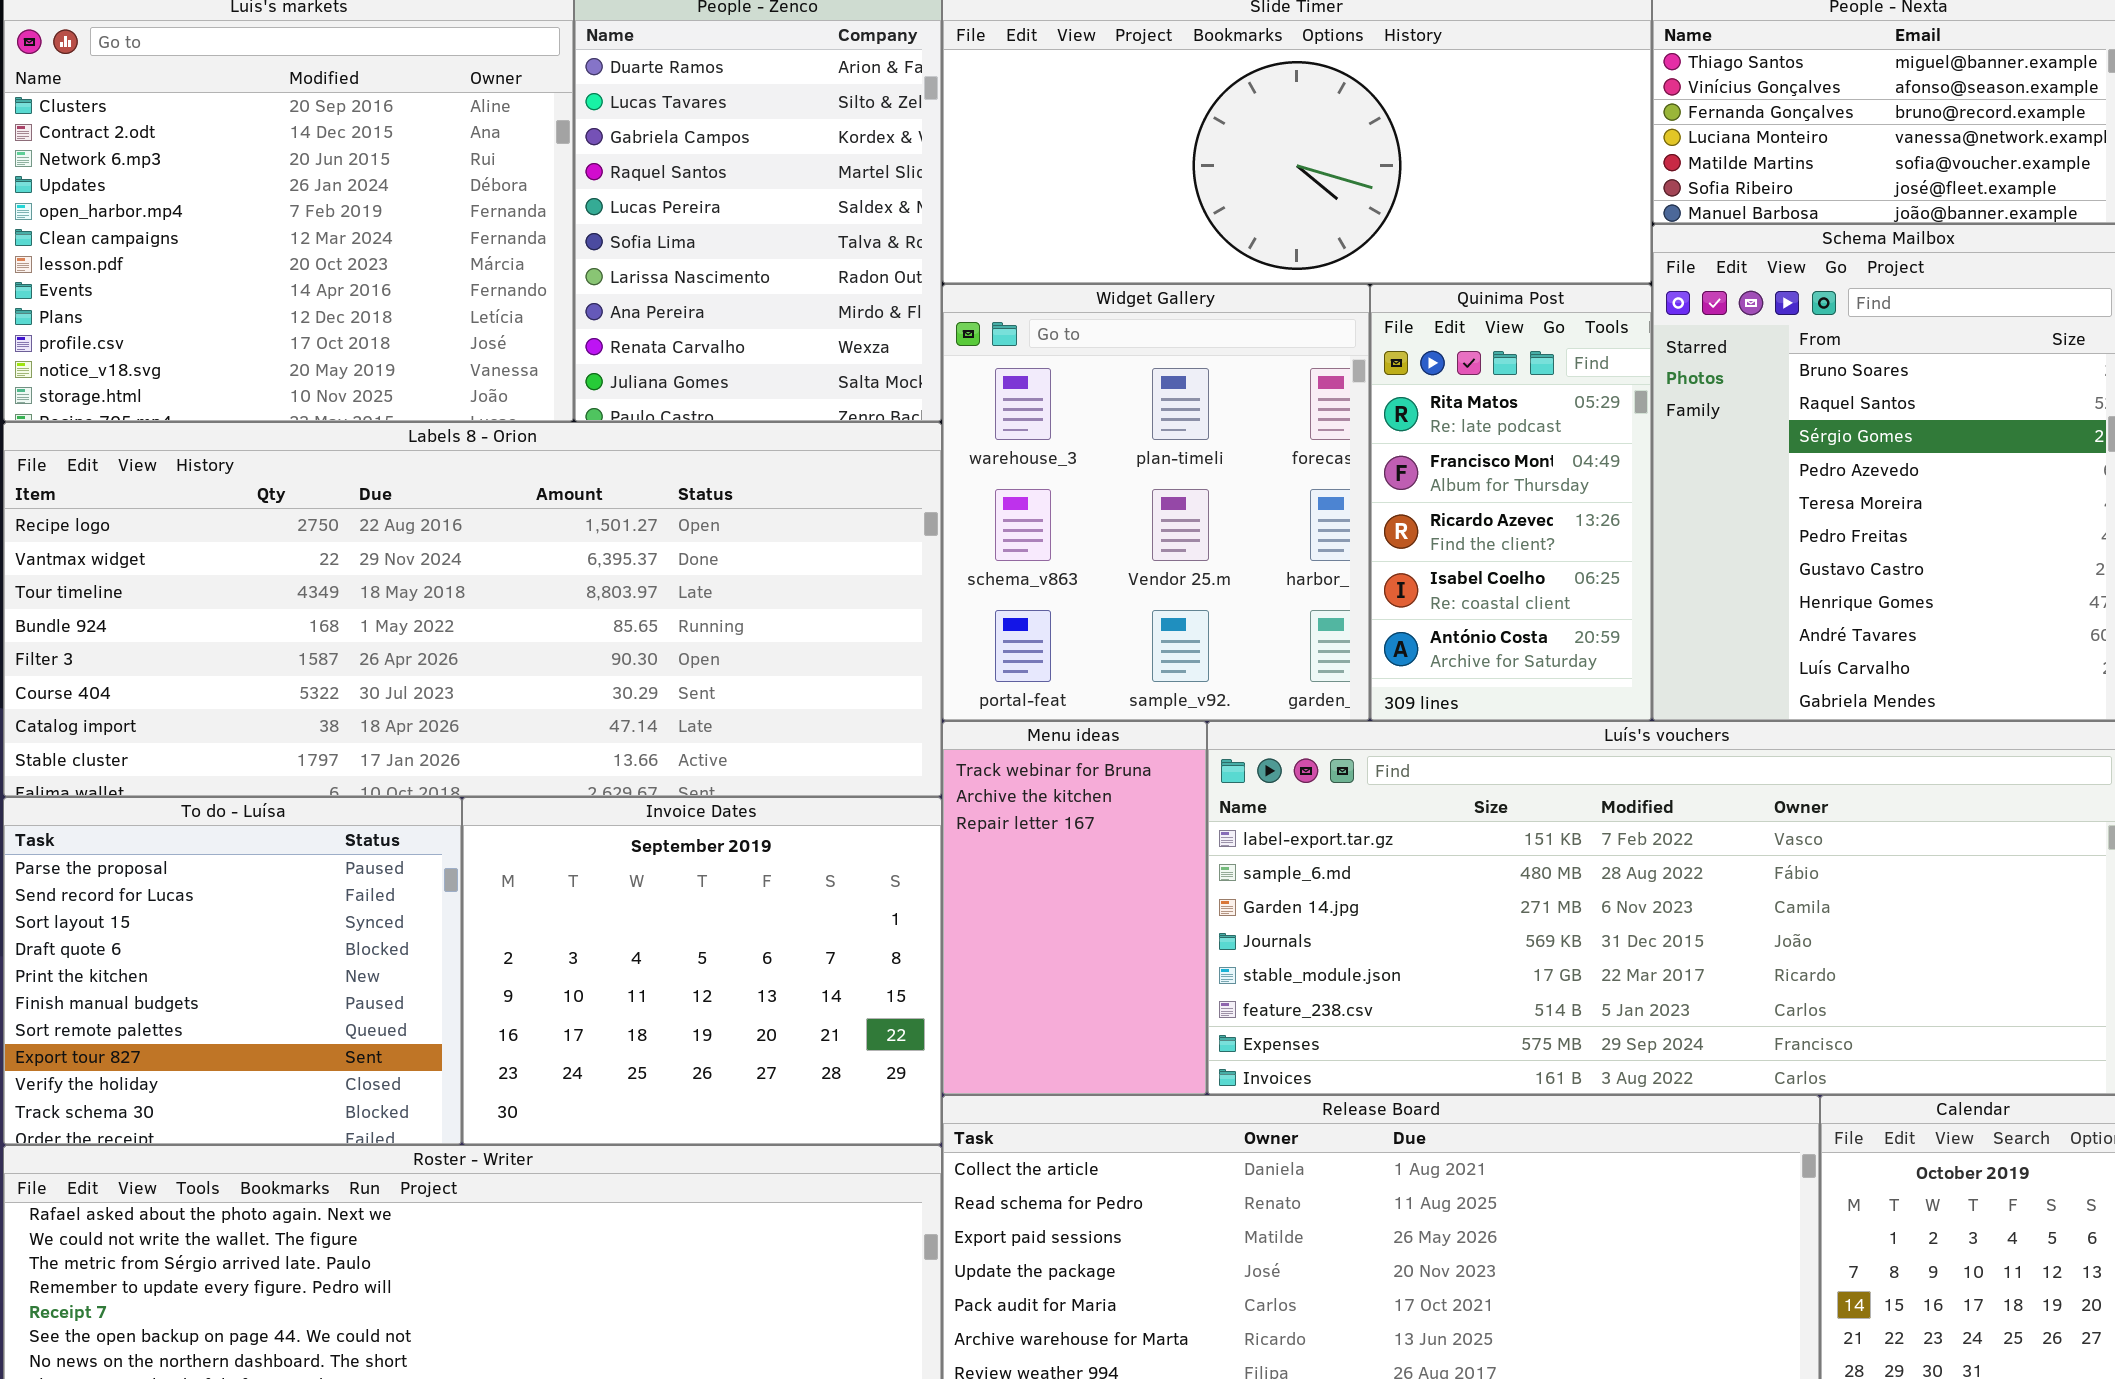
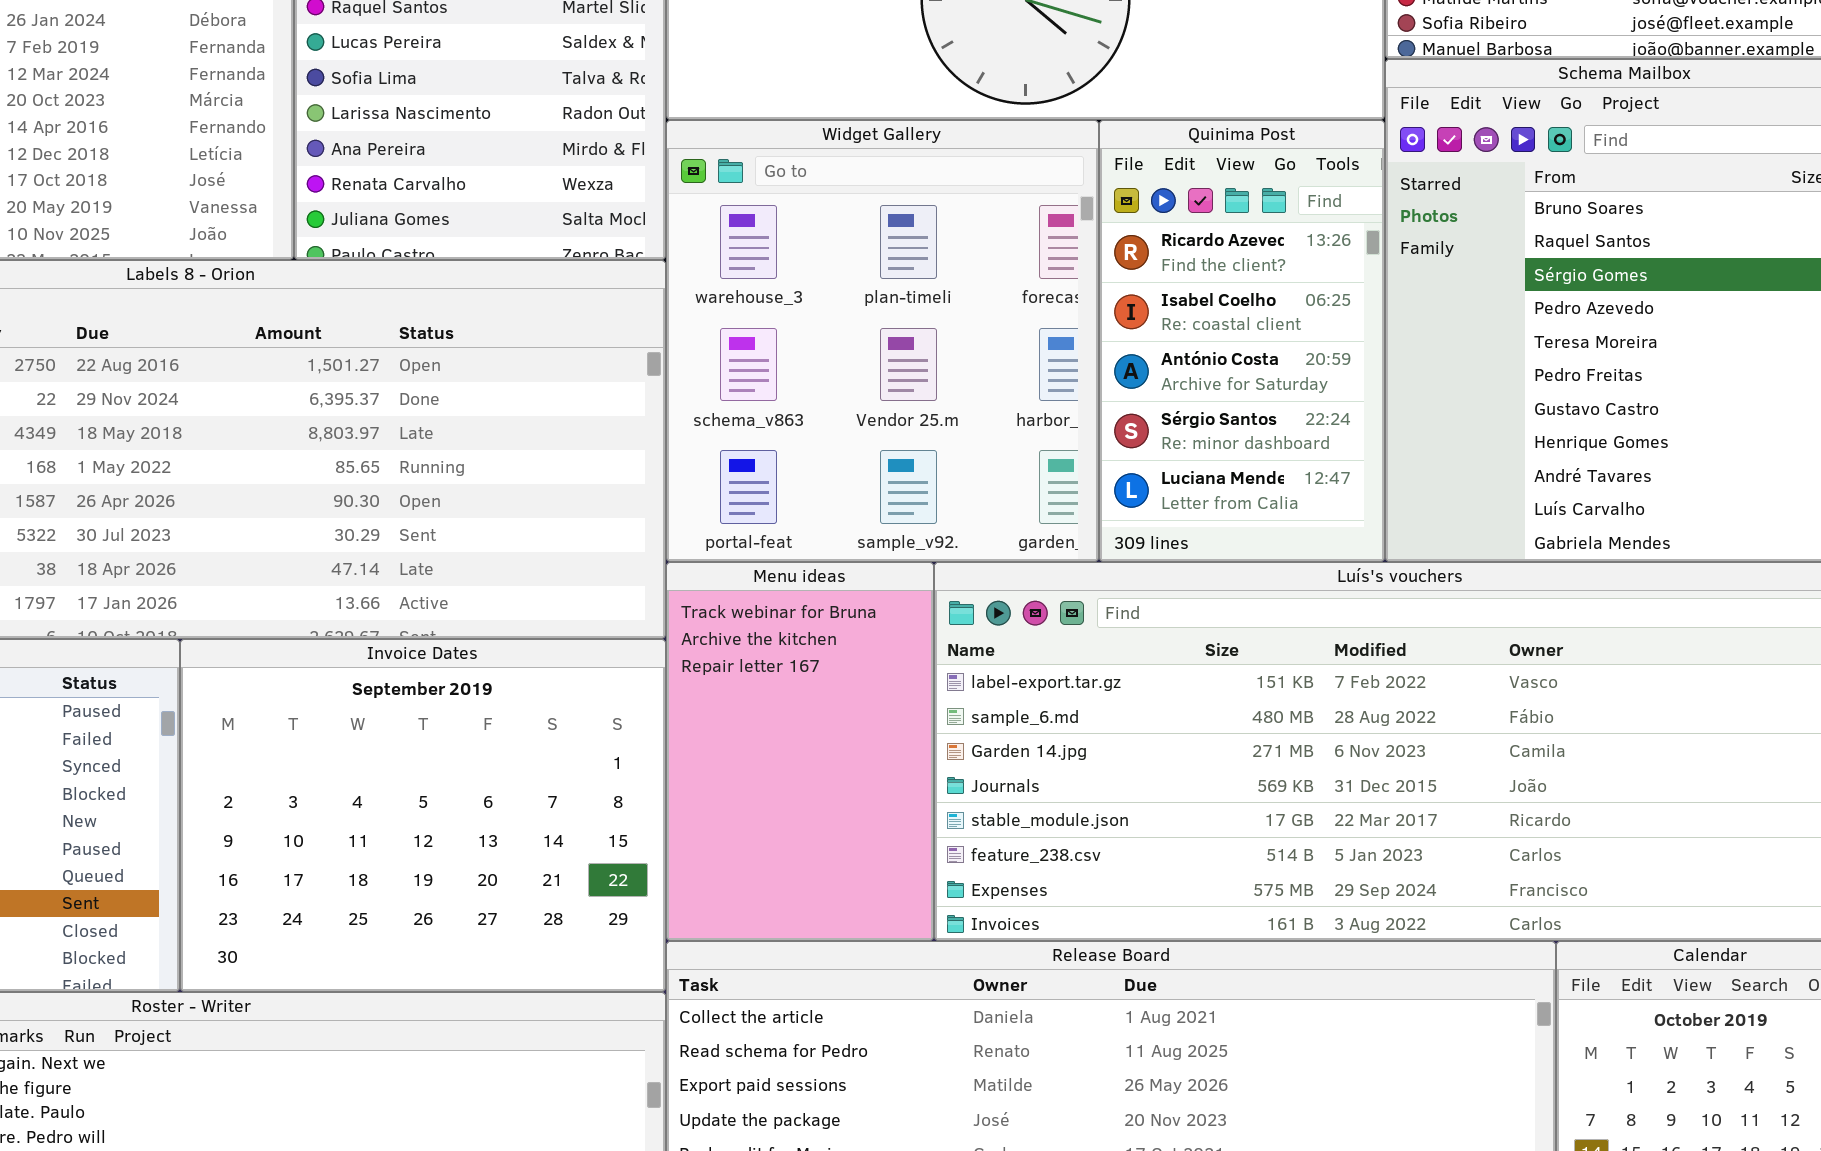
Quinima Post: [1370,284,1652,721] -> [1099,120,1385,562], scrolled down 2 rows

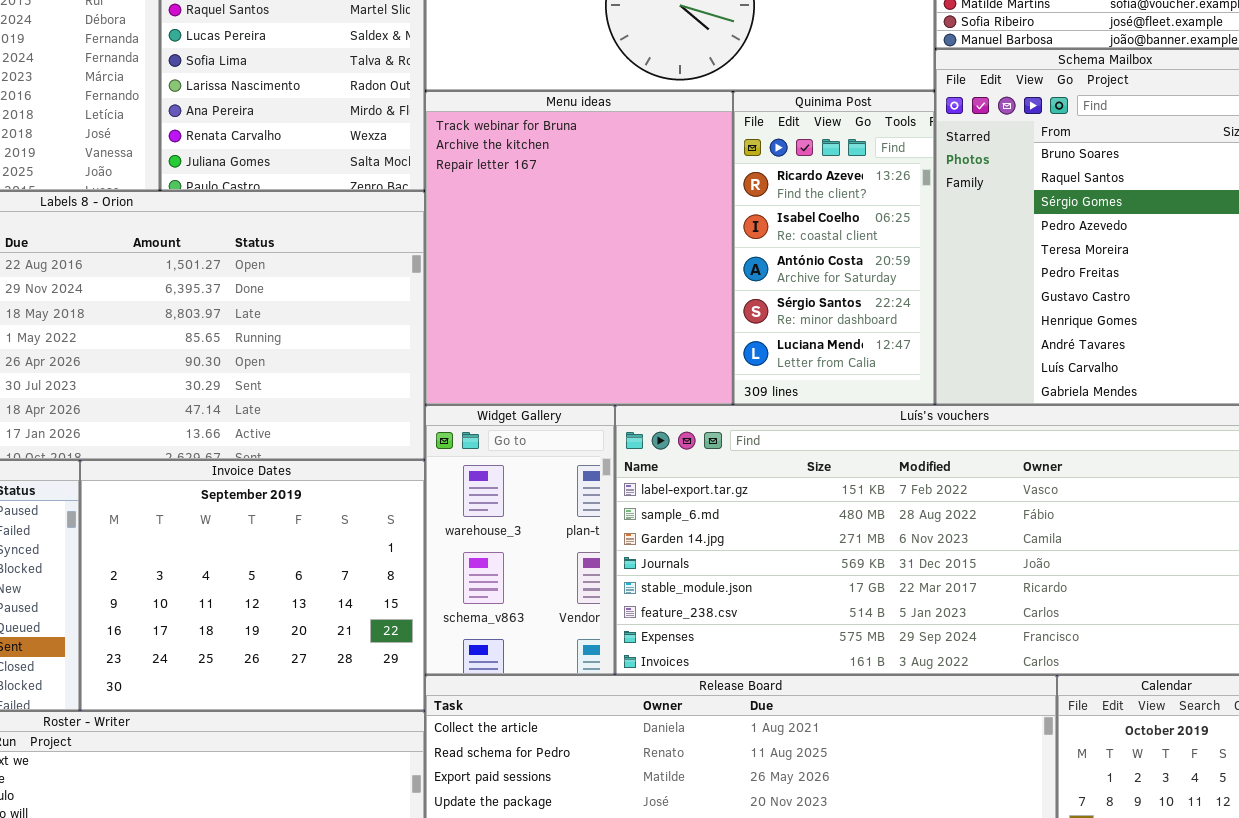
Widget Gallery: [666,120,1099,562] -> [425,405,615,675], moved, resized
Menu ideas: [666,562,934,941] -> [425,91,733,405], moved, resized

